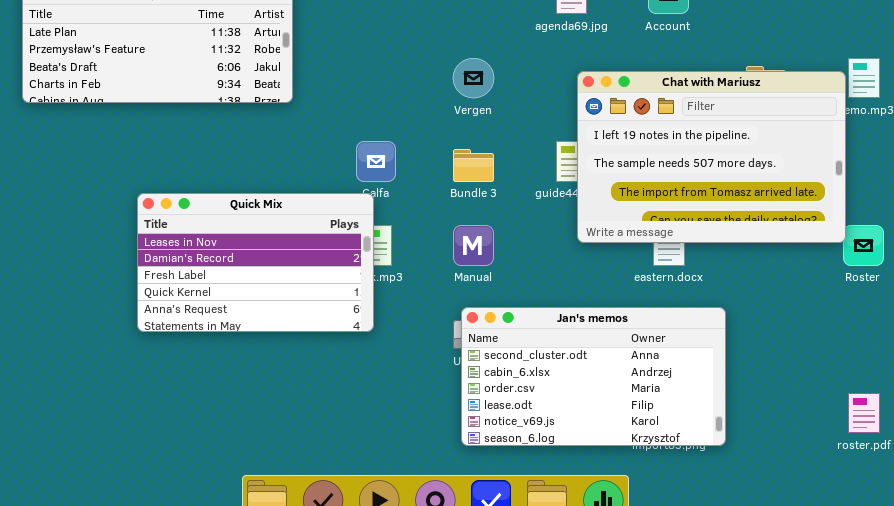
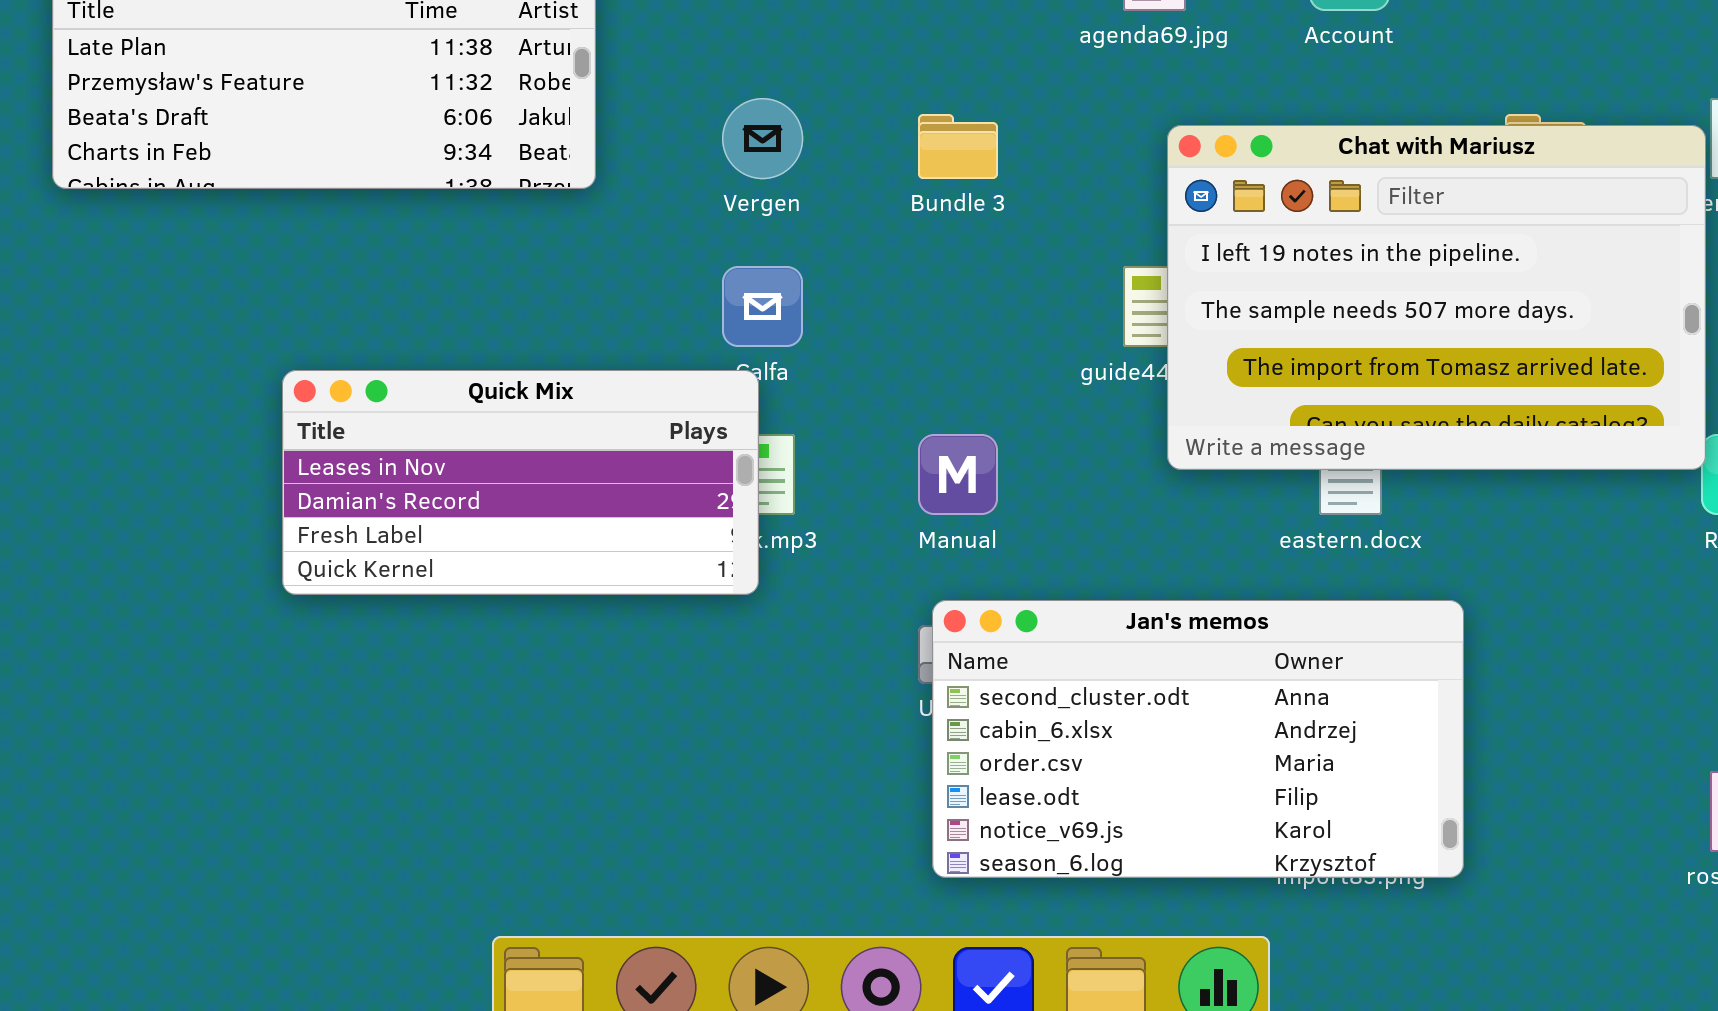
Vergen: [453,58,494,98] -> [722,98,803,179], moved
Bundle 3: [453,149,494,182] -> [918,114,998,179], moved
Quick Mix: [137,193,374,332] -> [282,370,759,595], resized

